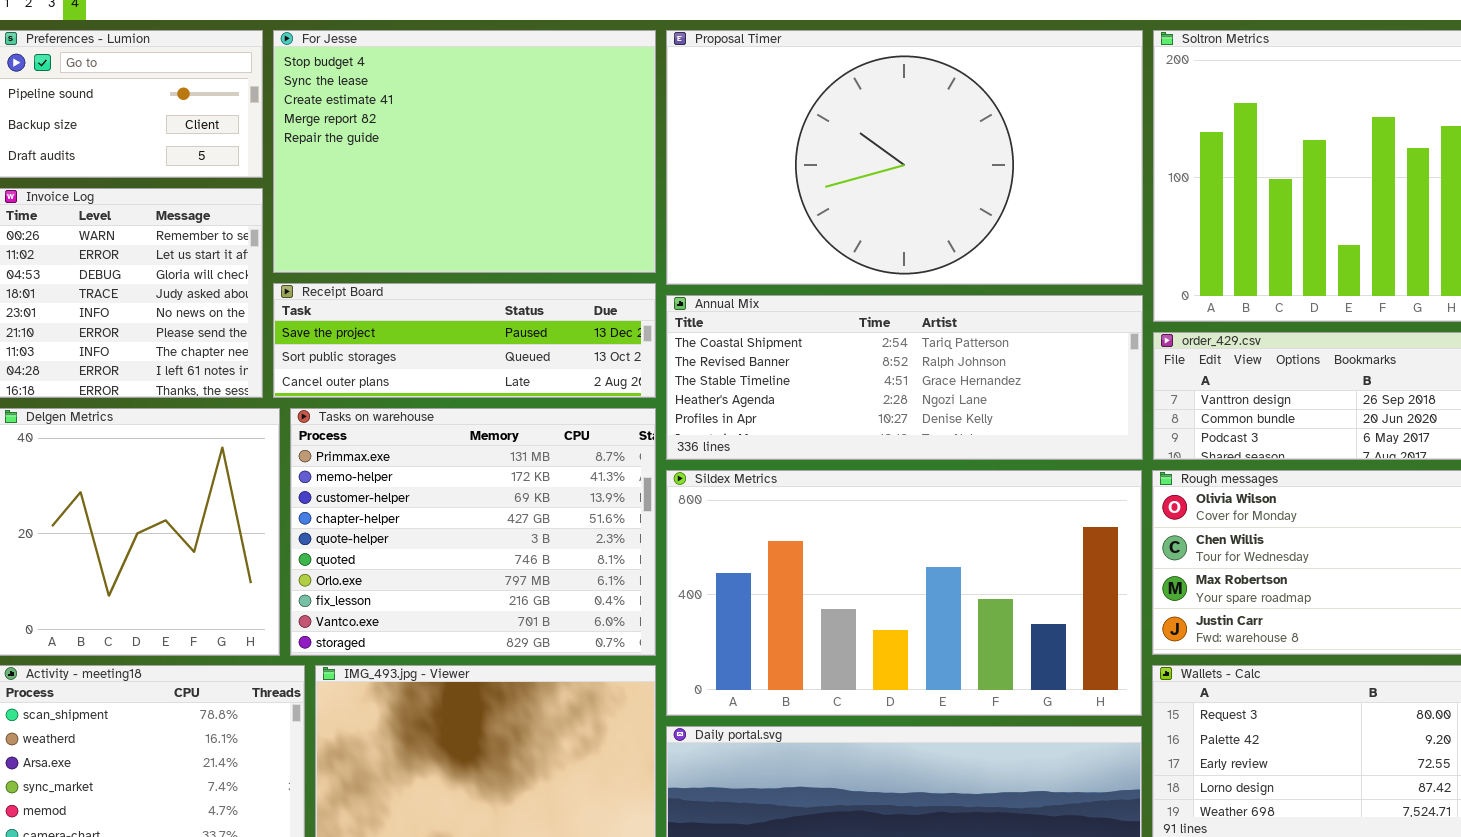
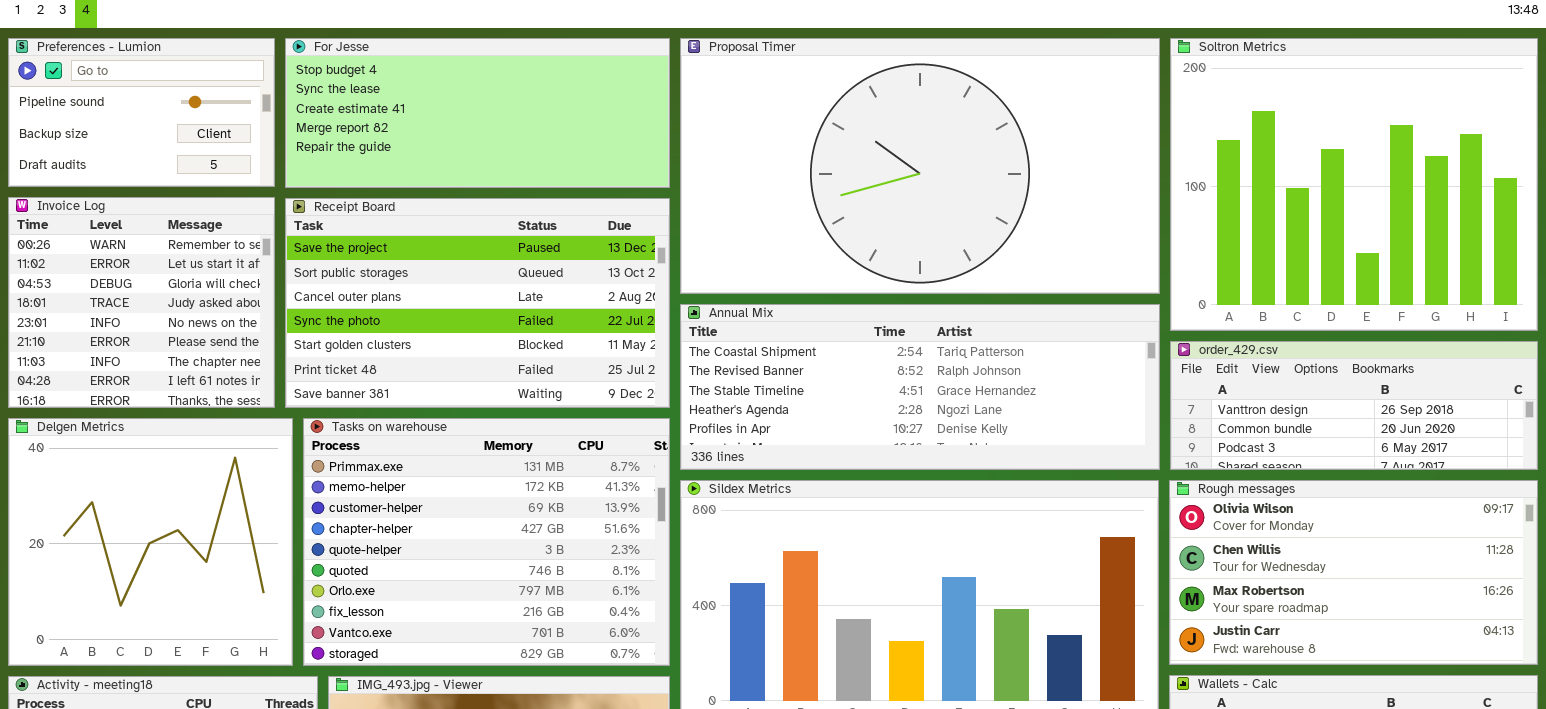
For Jesse: [273,30,656,273] -> [285,38,670,188], resized
Receipt Board: [273,283,656,398] -> [285,198,670,408], resized

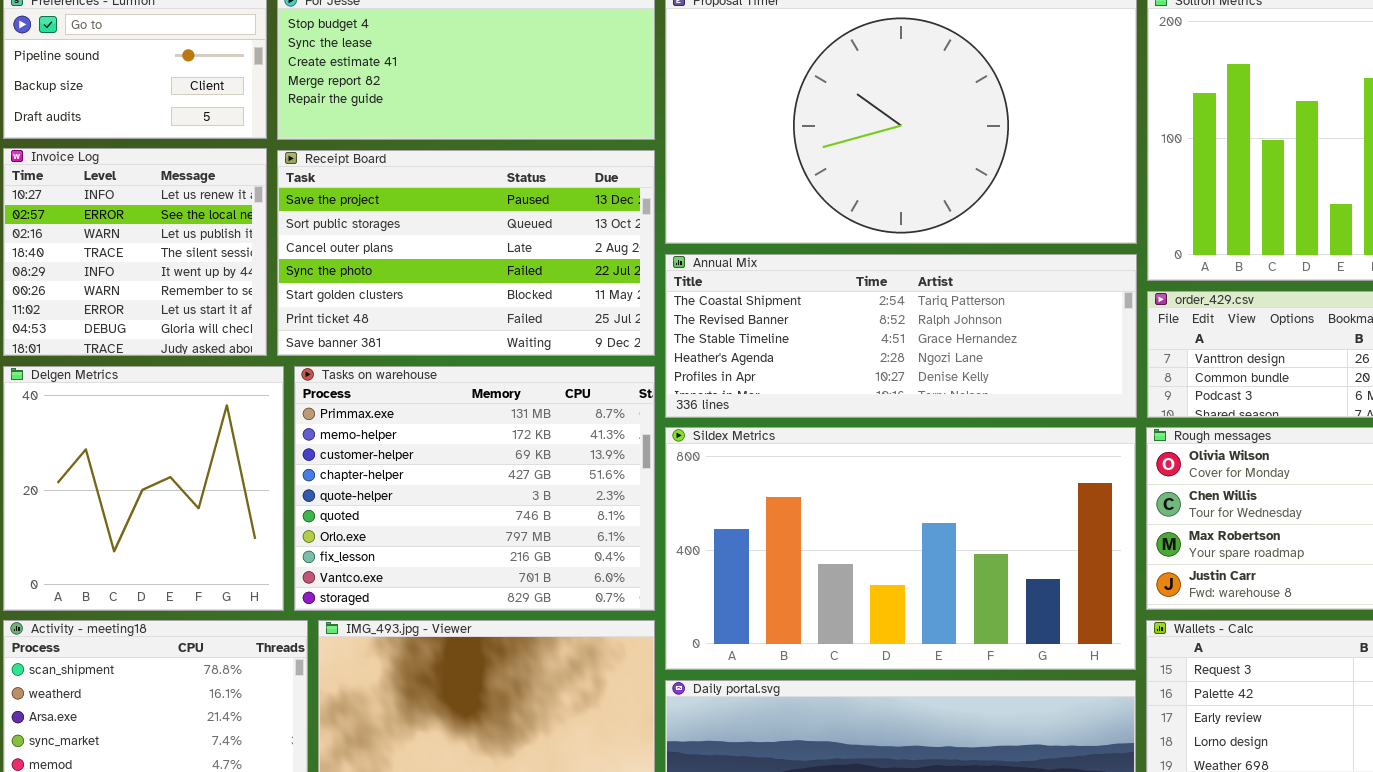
Invoice Log: [8,197,275,408] -> [3,148,267,356], scrolled up 5 rows

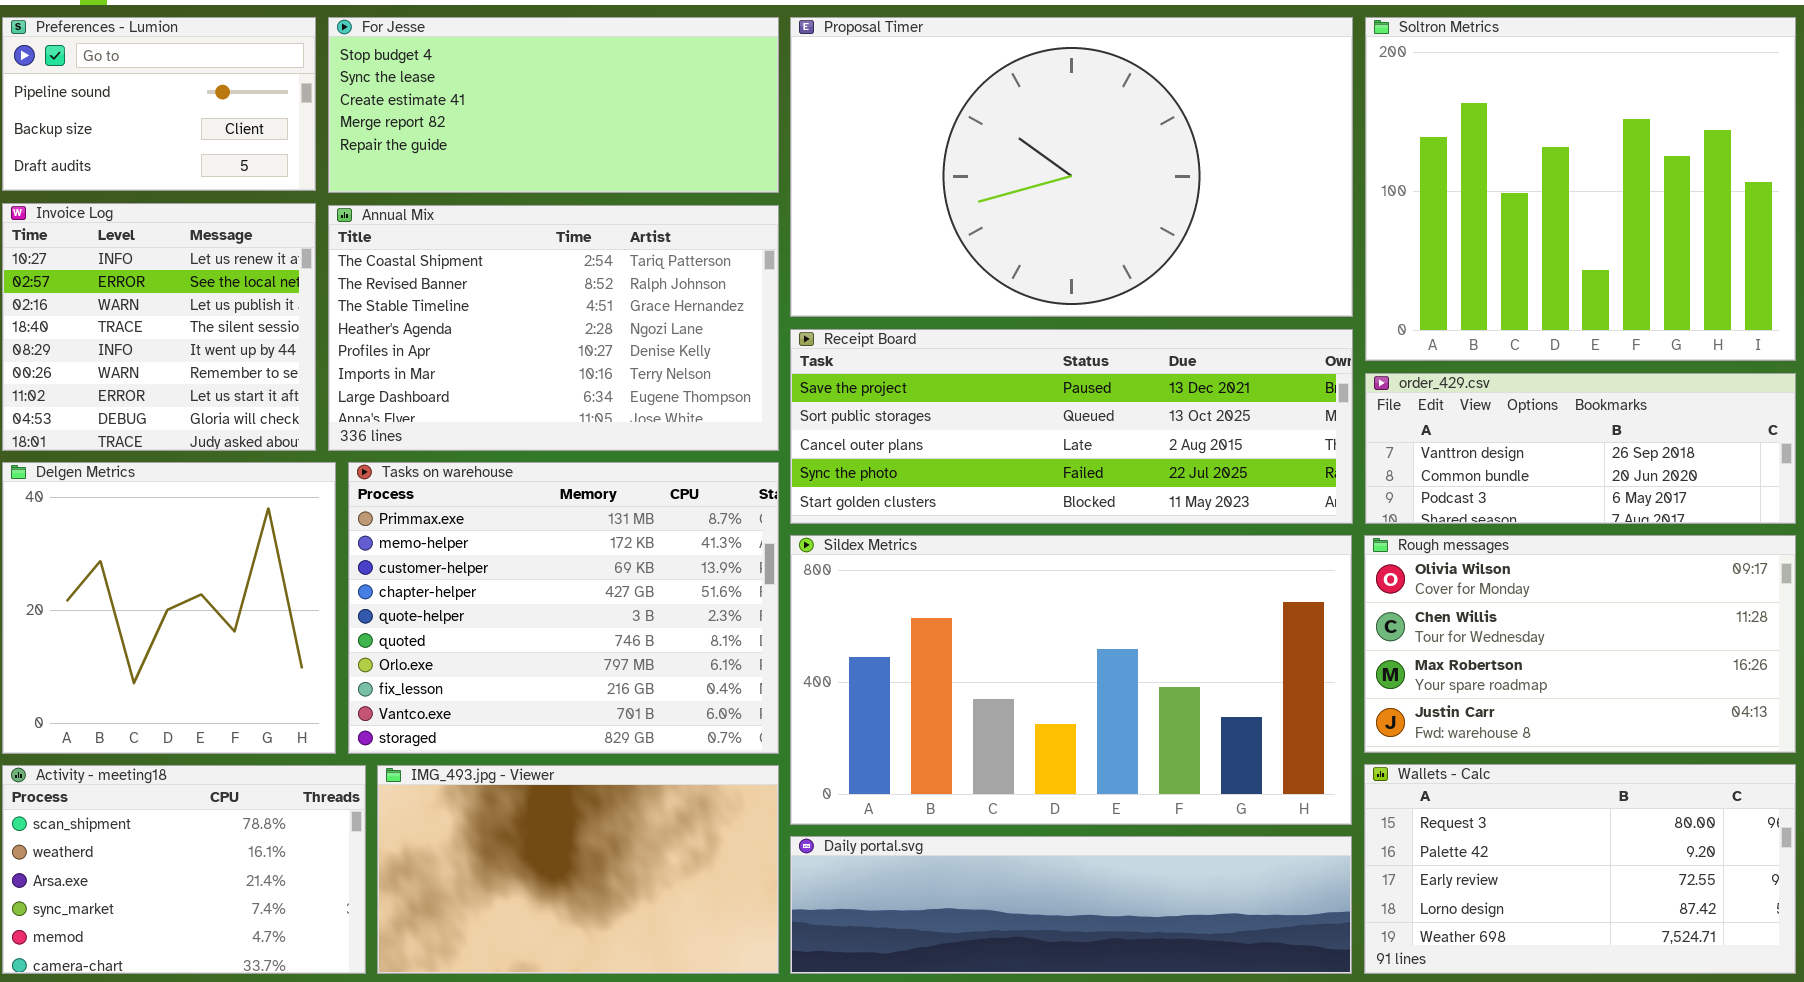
Receipt Board: [277,150,655,356] -> [790,329,1353,524], moved, resized
Annual Mix: [665,254,1137,418] -> [328,205,779,451], moved, resized

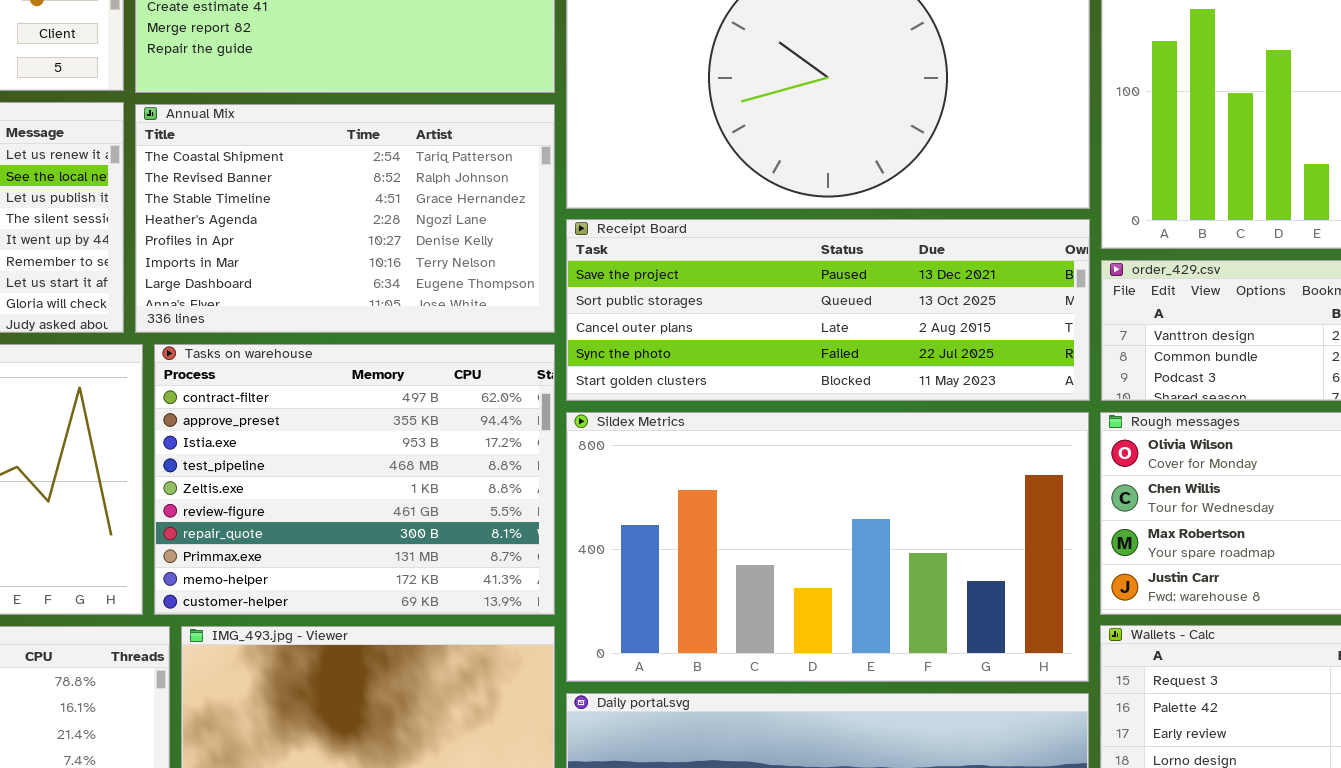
Tasks on warehouse: [348,462,779,754] -> [154,344,555,615], scrolled up 7 rows

